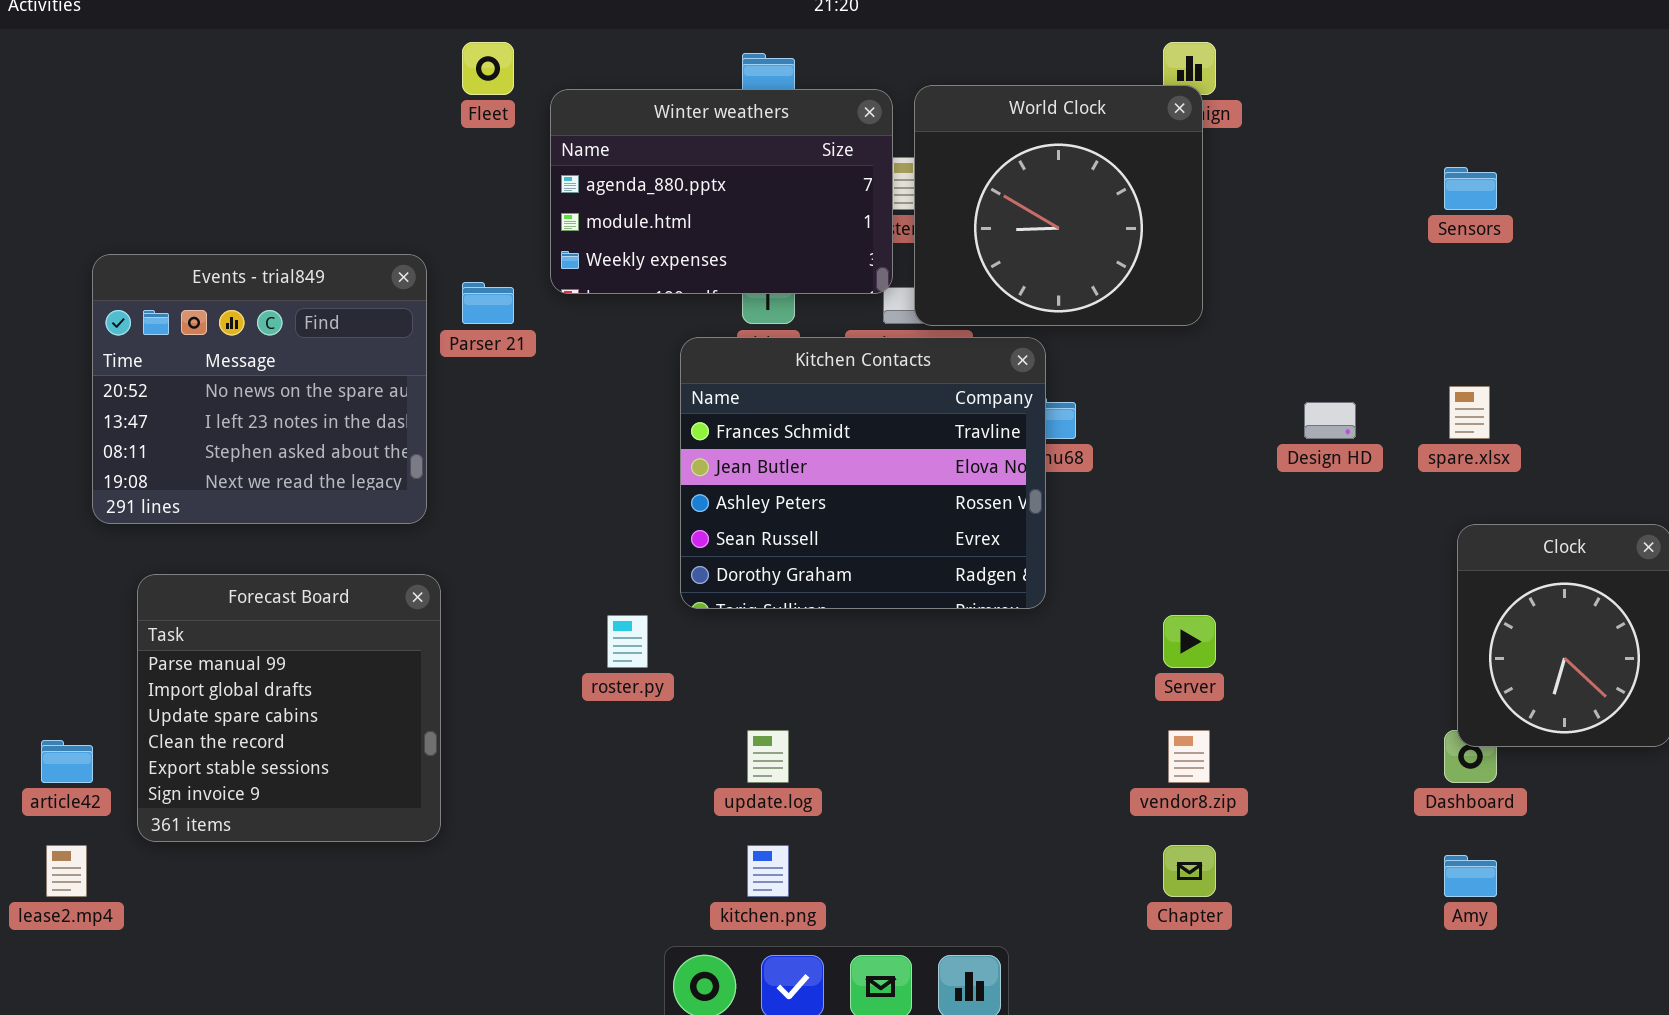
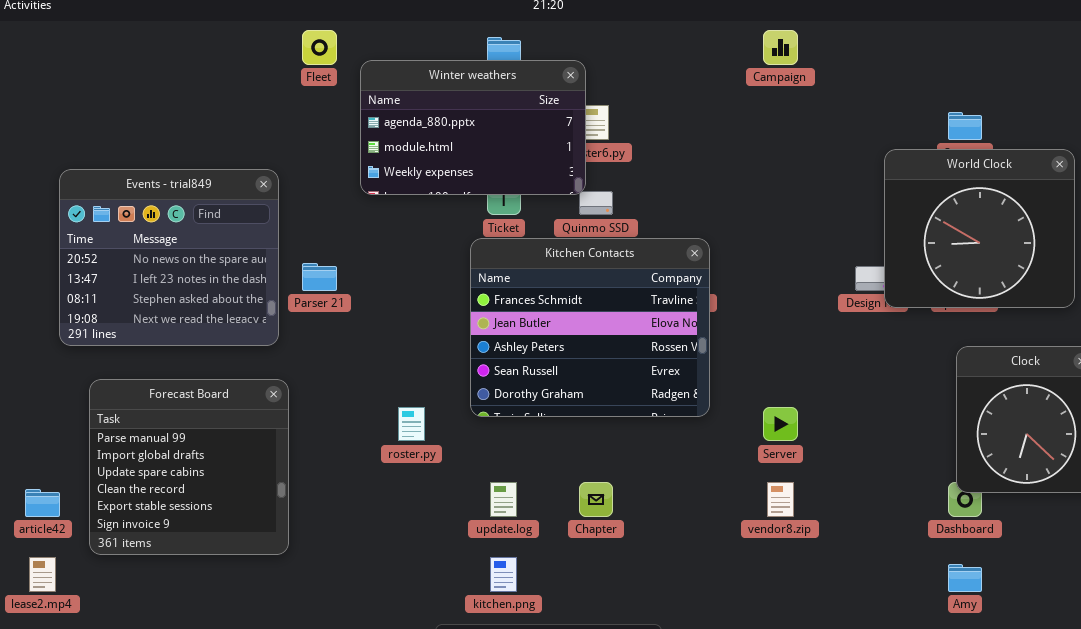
World Clock: [914,85,1203,326] -> [884,149,1075,308], moved
Parser 21: [462,282,514,324] -> [302,263,337,291], moved
Kitchen Contacts: [680,337,1046,609] -> [470,238,710,417], moved
Chapter: [1163,845,1216,897] -> [579,482,613,517], moved

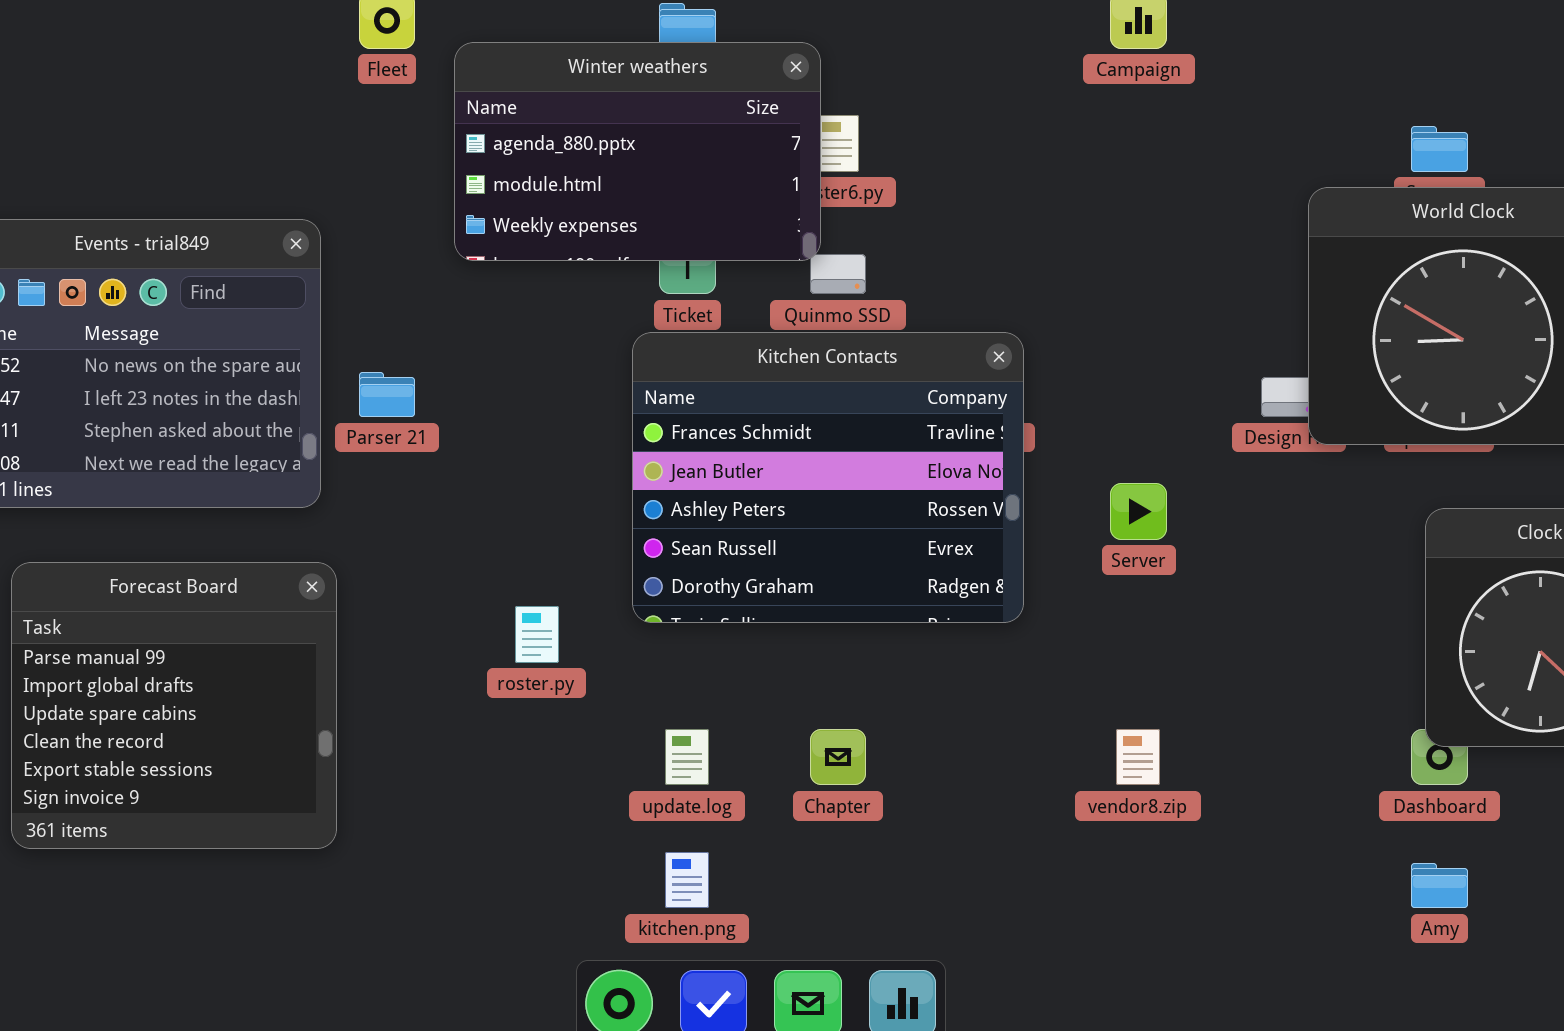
Server: [763,407,798,441] -> [1110,483,1167,540], moved

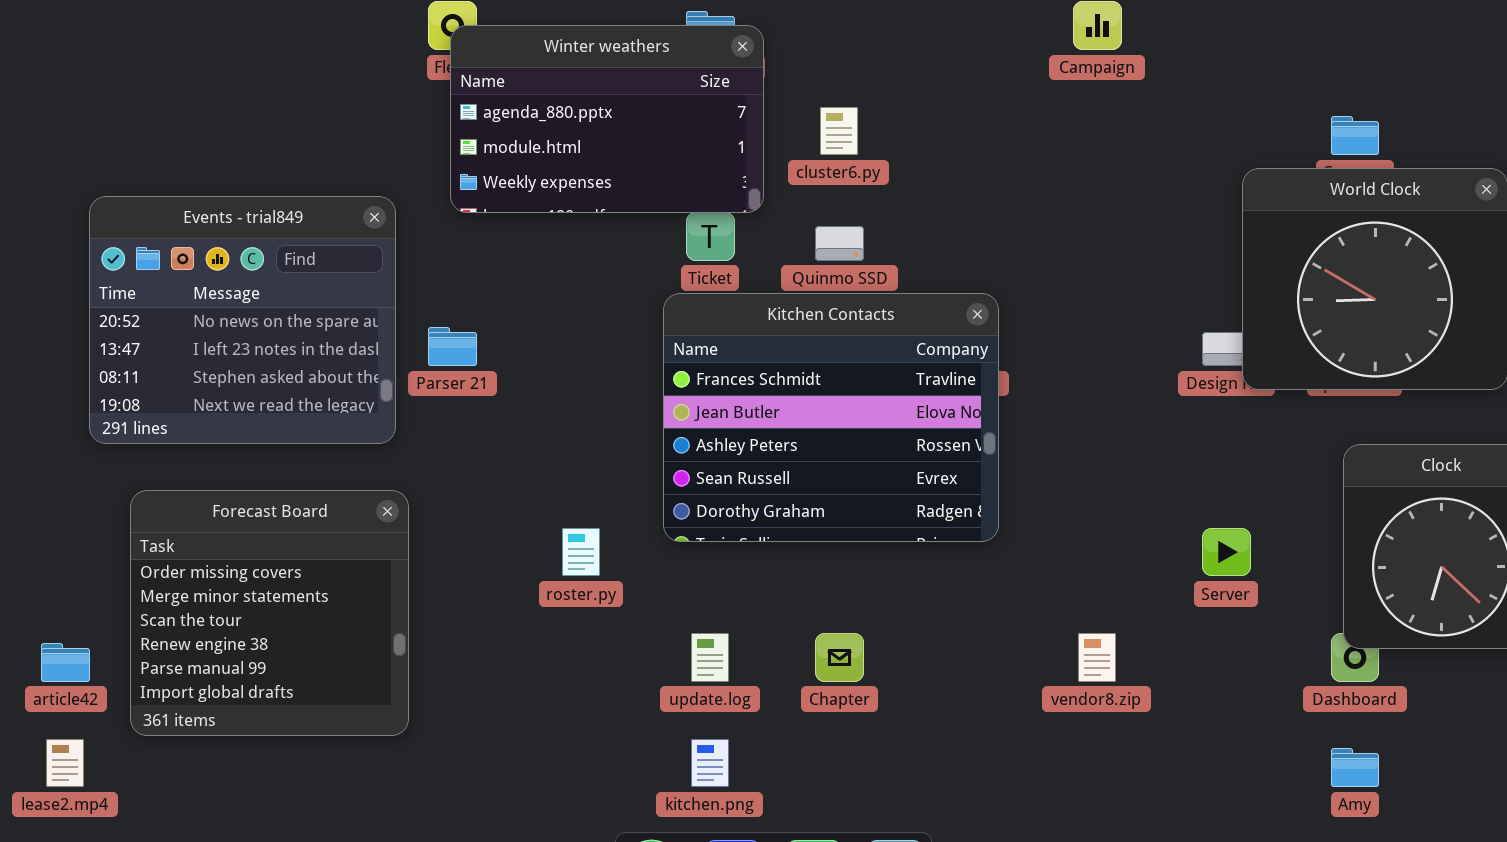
Winter weathers: [454,42,821,261] -> [450,25,764,213], moved
Server: [1110,483,1167,540] -> [1202,528,1251,576], moved
Forecast Board: [11,562,337,849] -> [130,490,409,736], scrolled up 4 rows

